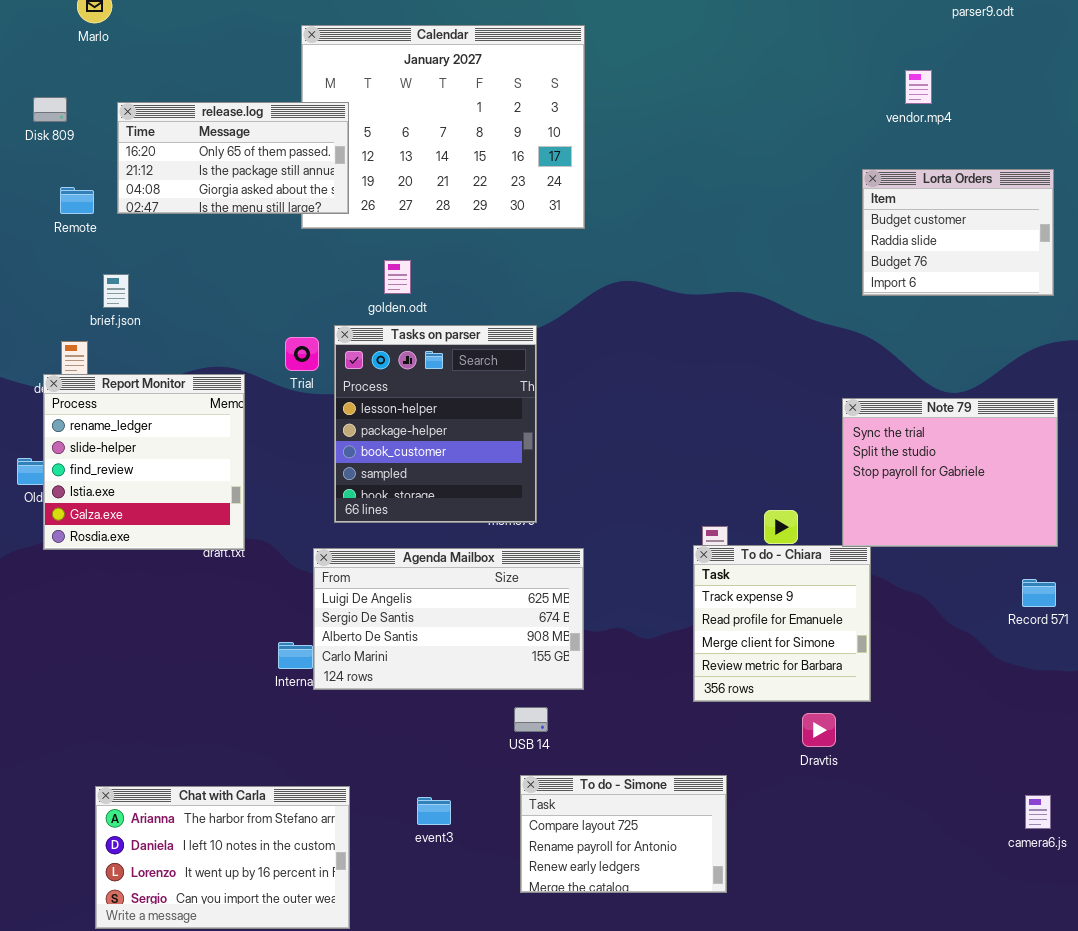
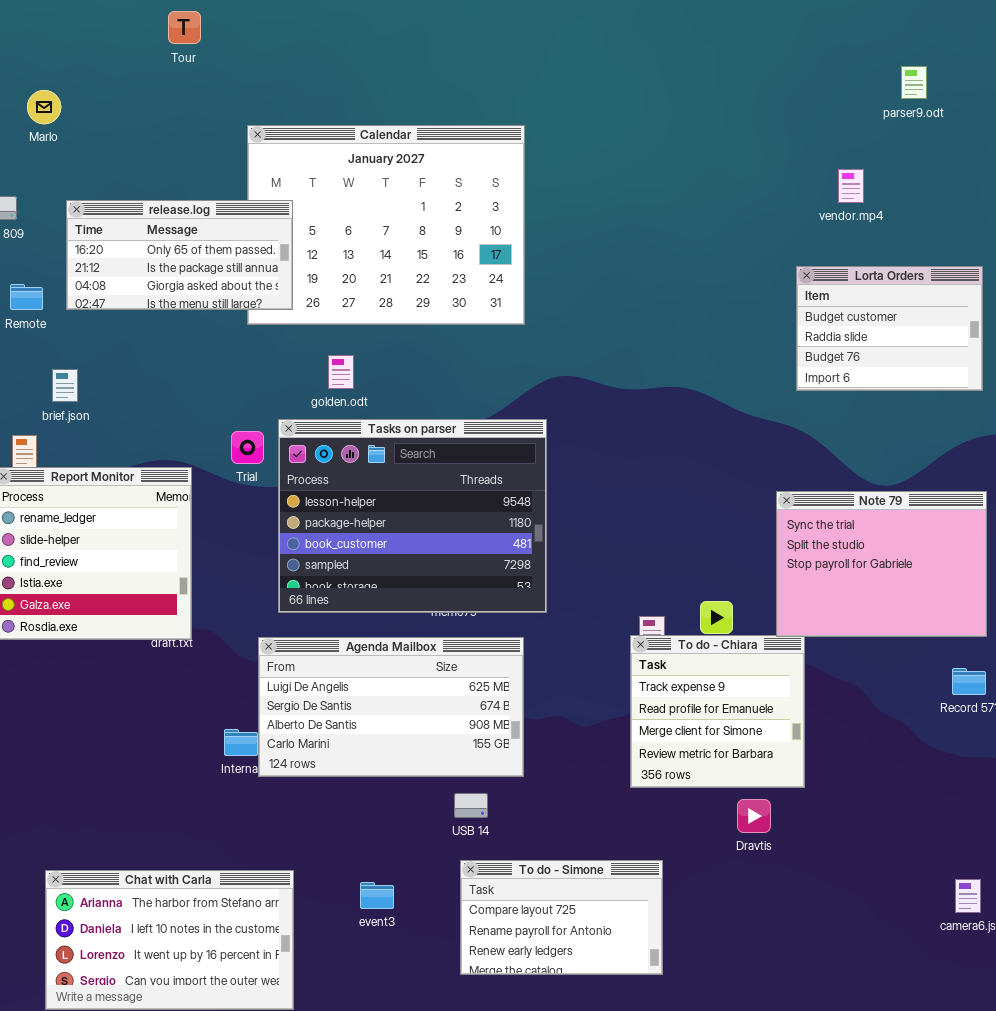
Tasks on parser: [334,325,537,523] -> [278,419,547,613], resized

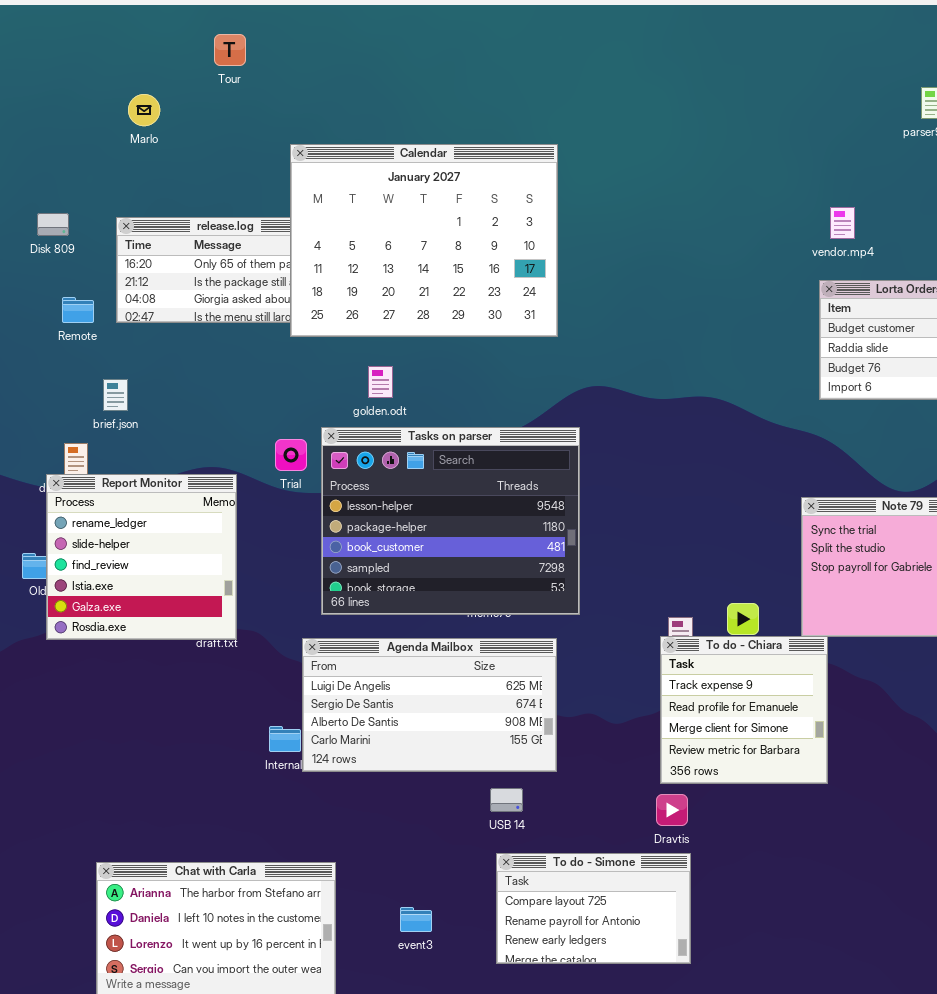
Marlo: [27,90,61,124] -> [128,94,160,126], moved
Calendar: [247,125,525,325] -> [290,144,558,337], raised
vendor.mp4: [838,169,864,203] -> [830,207,855,239], moved
Dravtis: [737,799,771,833] -> [656,794,688,826], moved
event3: [360,882,394,909] -> [400,907,432,932], moved

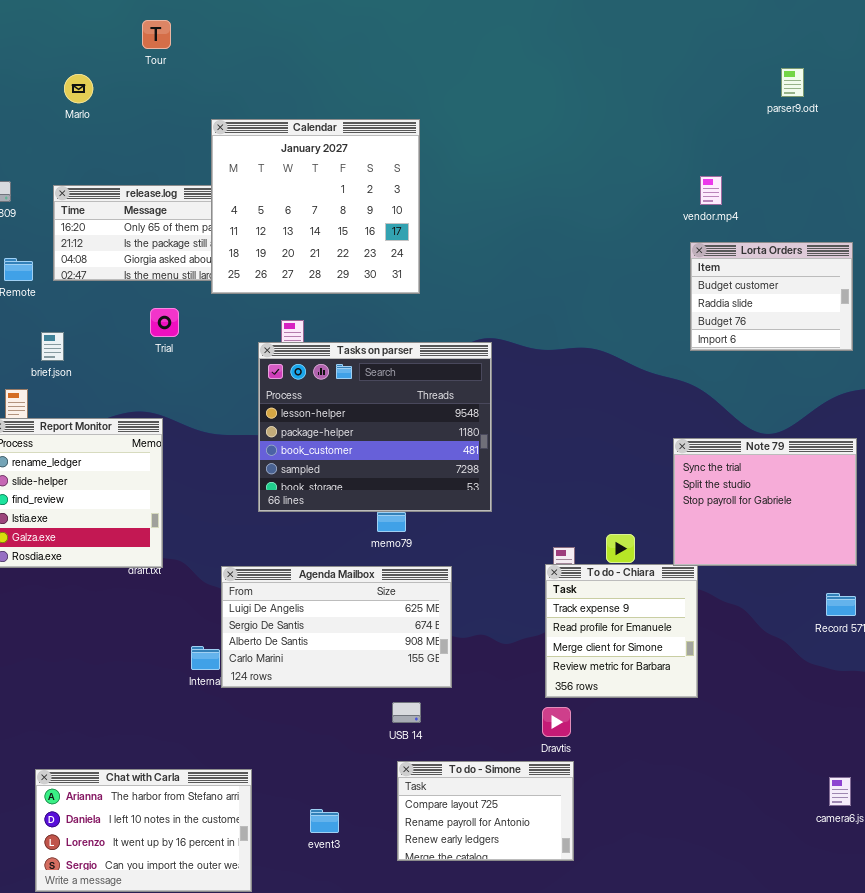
Calendar: [290,144,558,337] -> [211,119,420,294], resized
Tasks on parser: [321,427,580,615] -> [258,342,492,512], moved
Trial: [275,439,307,471] -> [150,308,179,337], moved

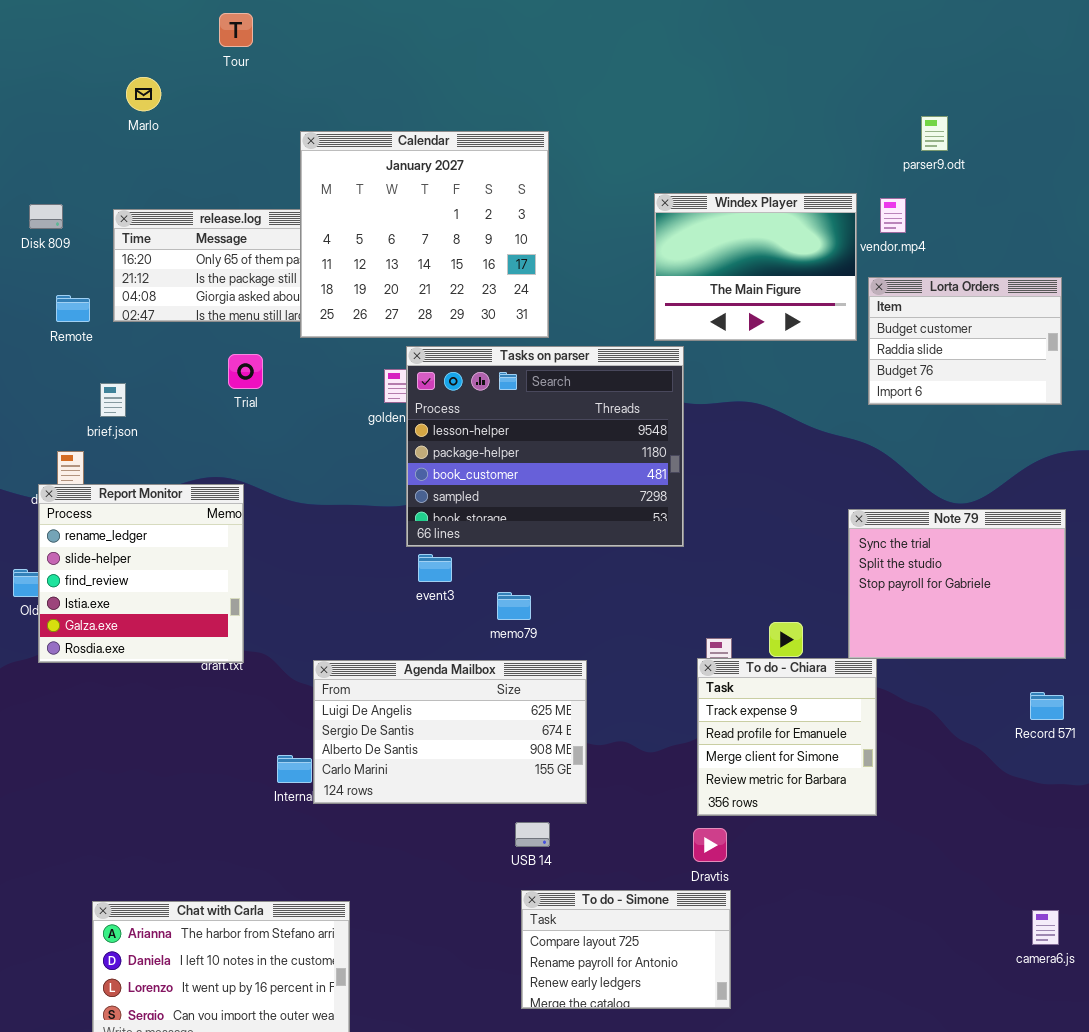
parser9.odt: [781,68,804,97] -> [921,116,948,151], moved
Windex Player: none -> [654,193,857,341], opened
Tasks on parser: [258,342,492,512] -> [406,346,684,547], moved
event3: [310,809,339,833] -> [418,554,452,582], moved

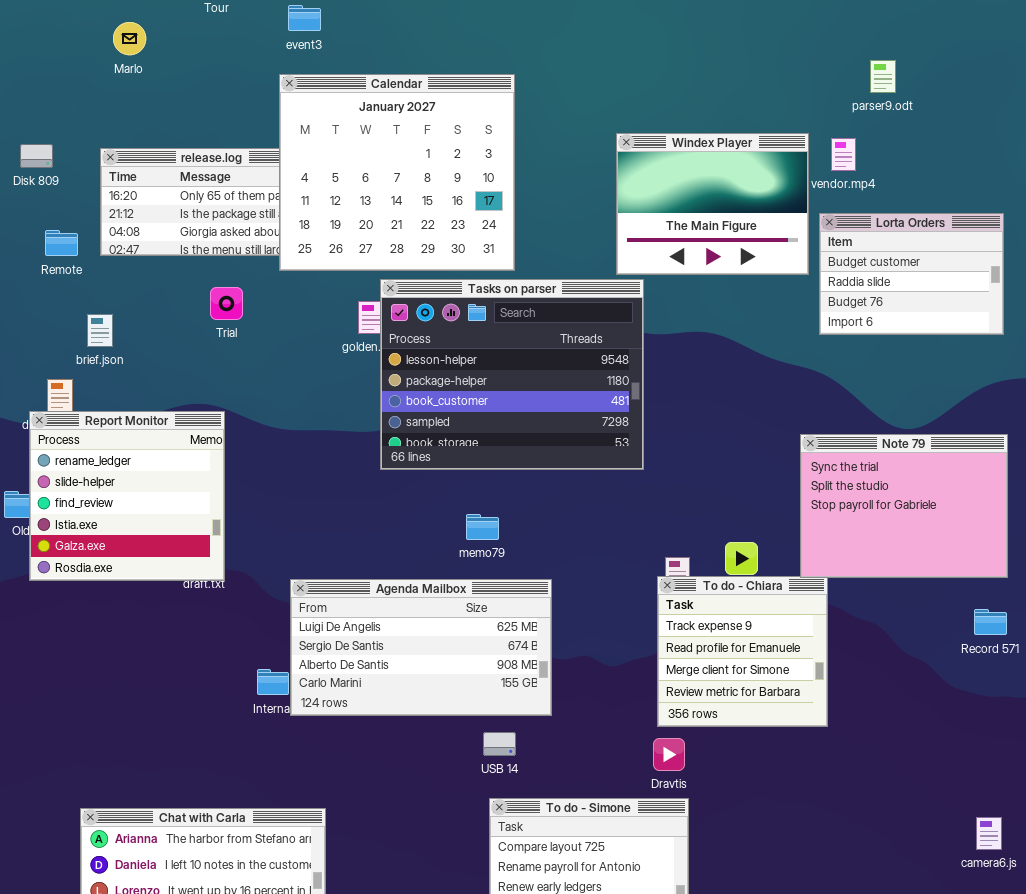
event3: [418,554,452,582] -> [288,5,321,31], moved

